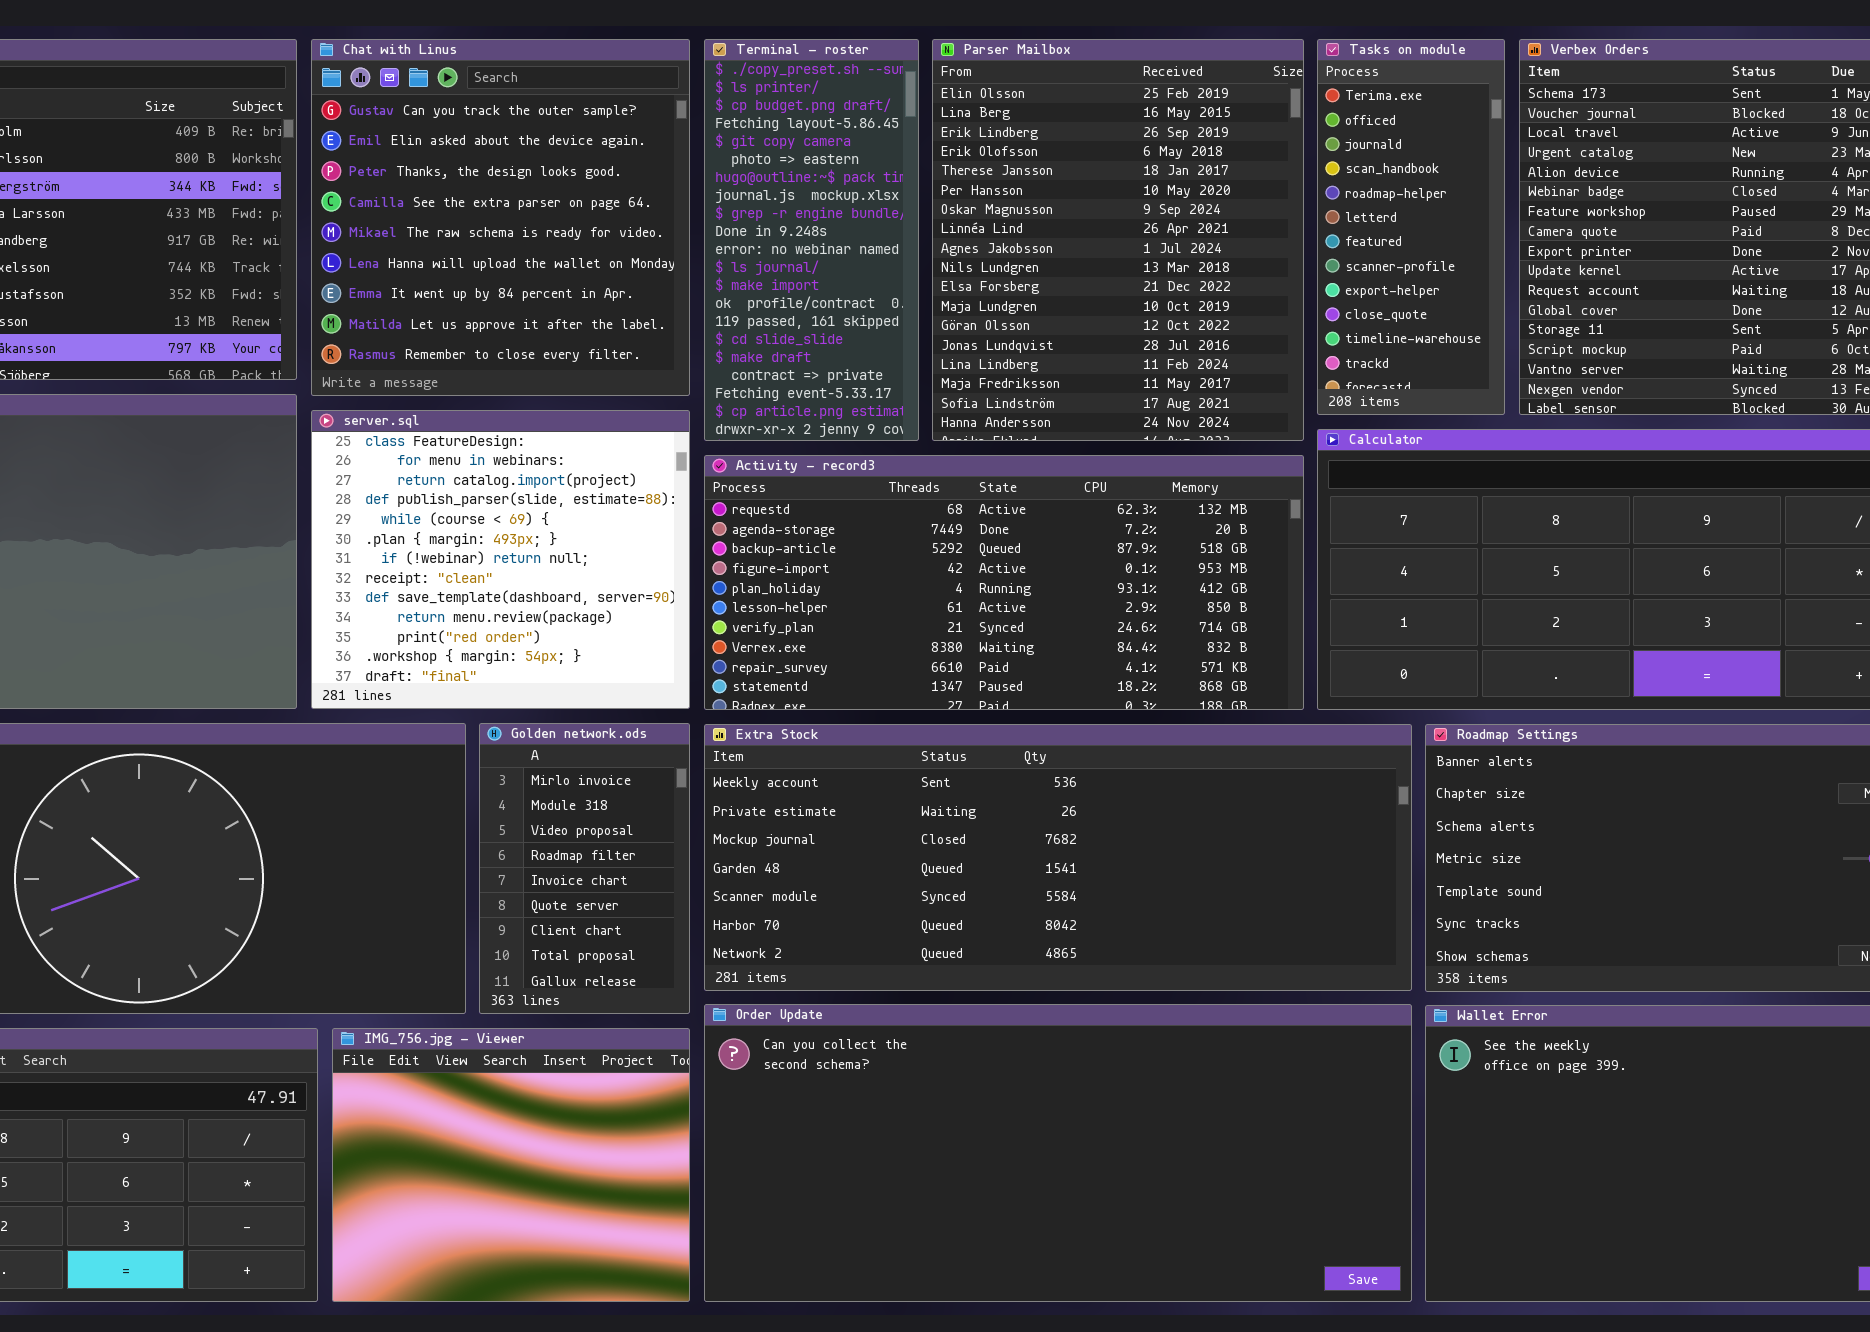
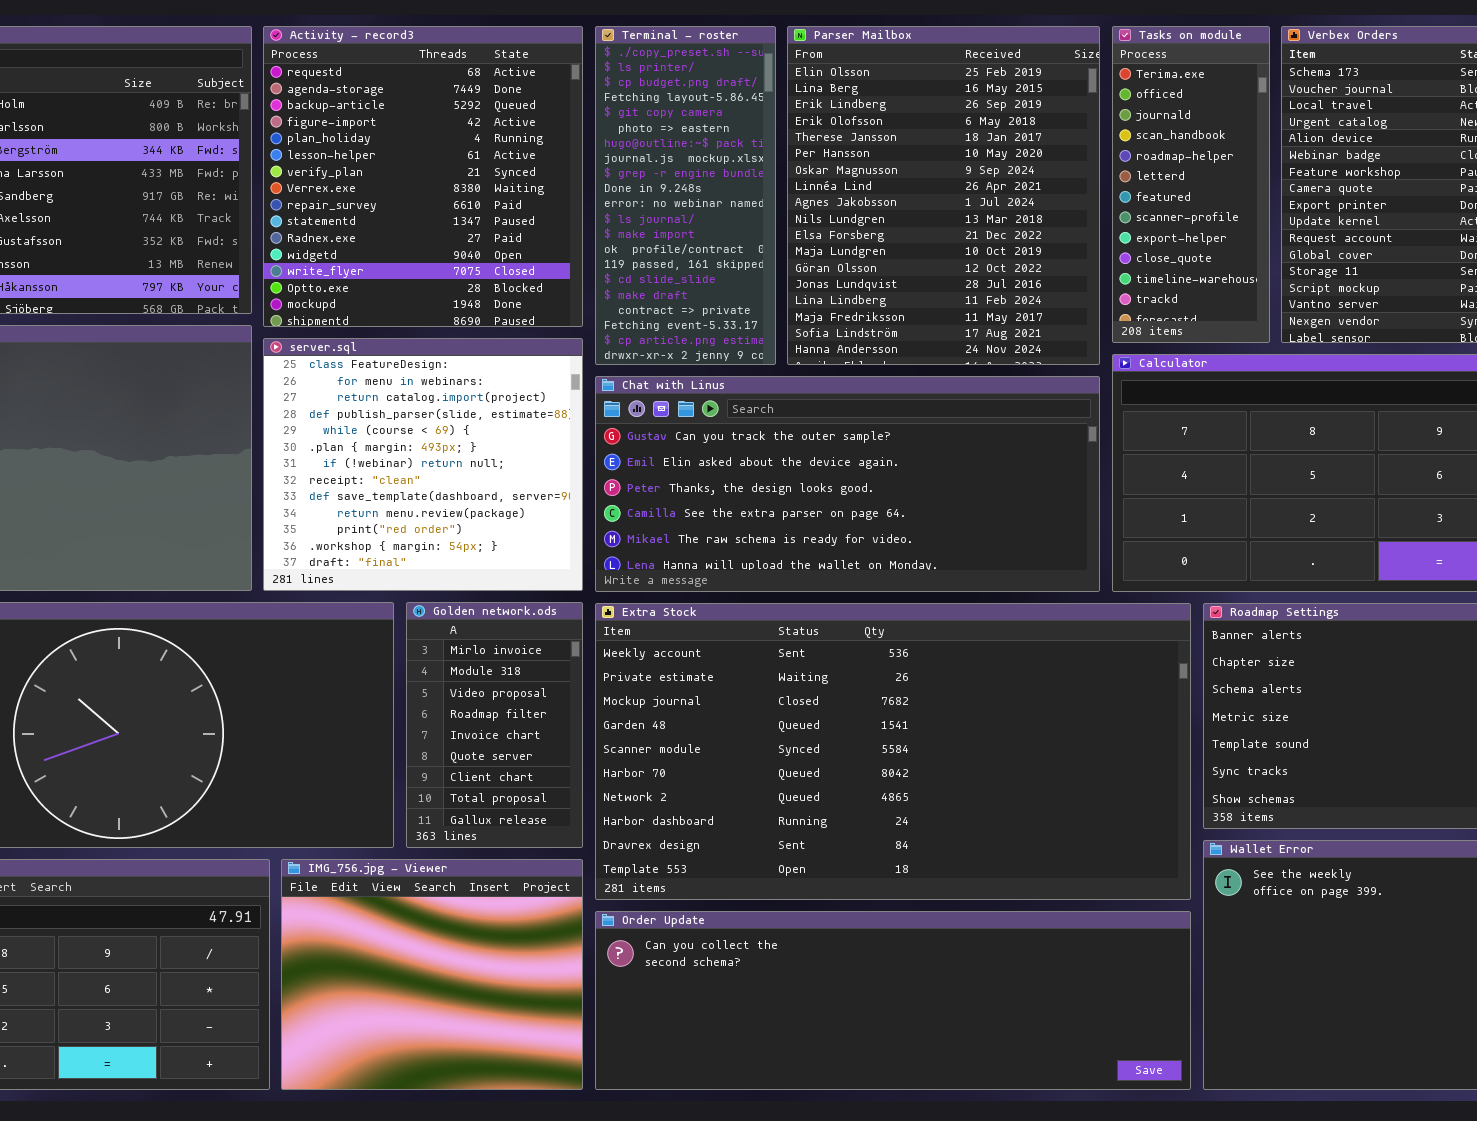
Chat with Linus: [311,39,690,396] -> [595,376,1100,592], moved, resized
Activity - record3: [704,455,1304,710] -> [263,26,583,327], moved, resized
Extra Stock: [704,724,1412,991] -> [595,603,1191,900], resized
Order Update: [704,1004,1412,1302] -> [595,911,1191,1090], resized

